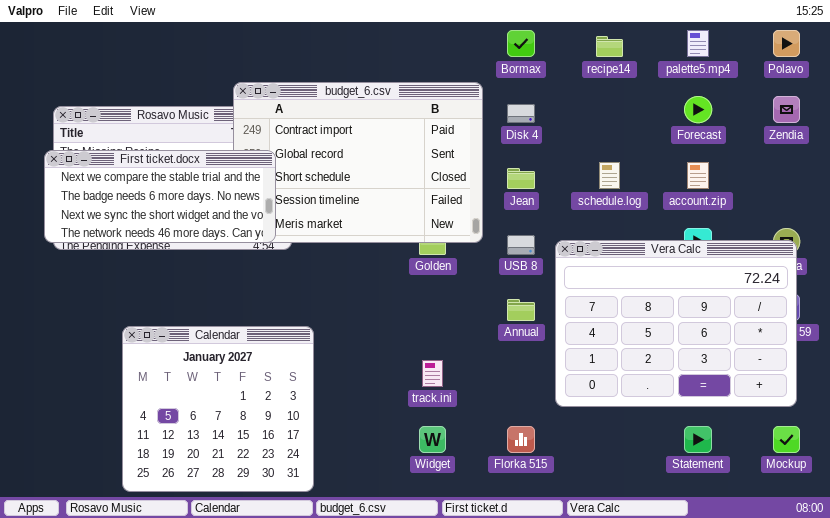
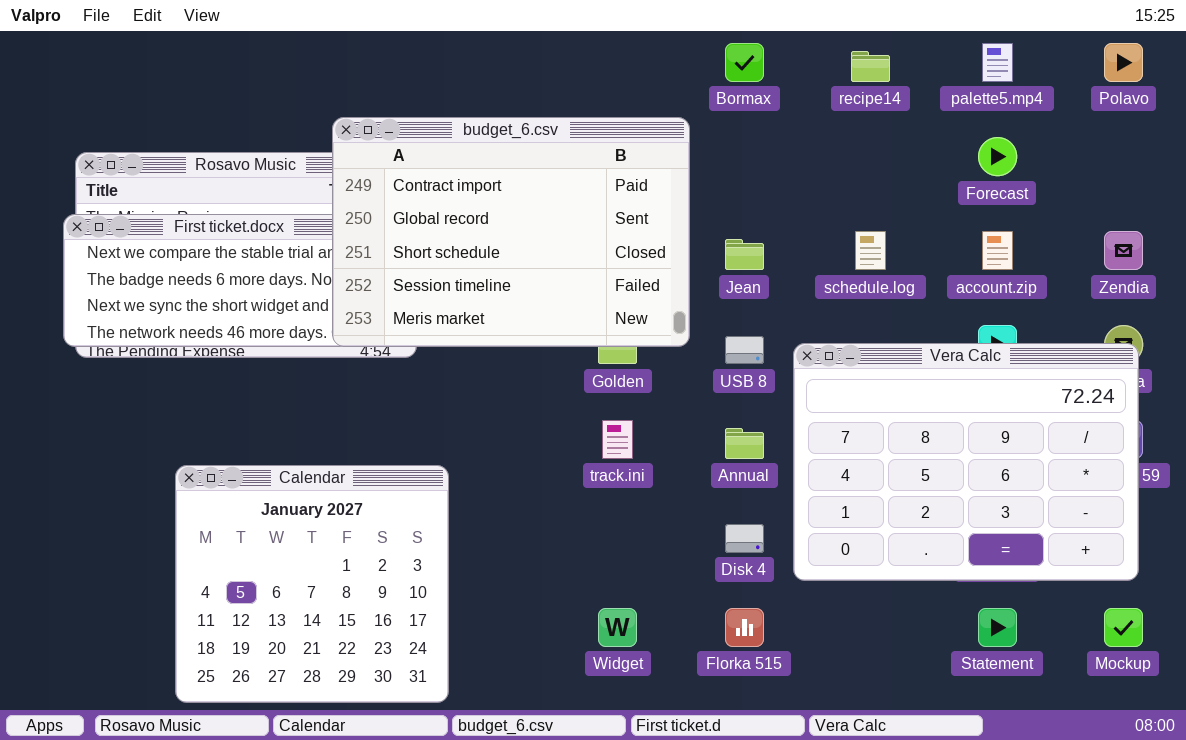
budget_6.csv: [233,82,483,243] -> [332,117,690,347], raised
Zendia: [773,96,800,123] -> [1104,231,1143,270], moved
Disk 4: [507,104,535,123] -> [725,524,764,553], moved
track.ini: [422,360,443,387] -> [602,420,633,459], moved

